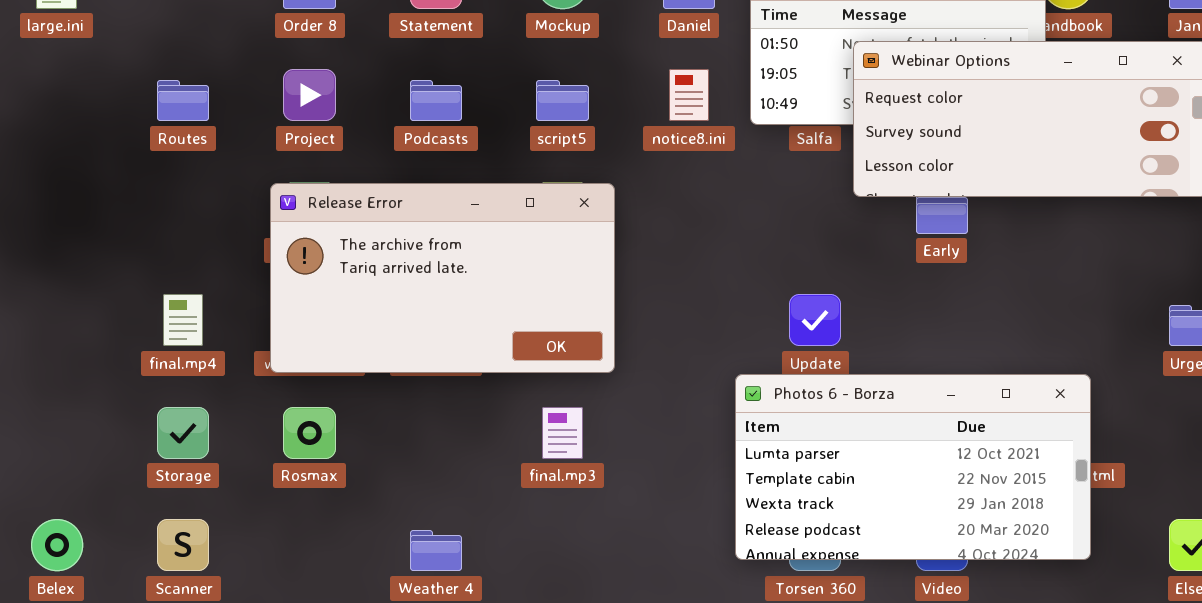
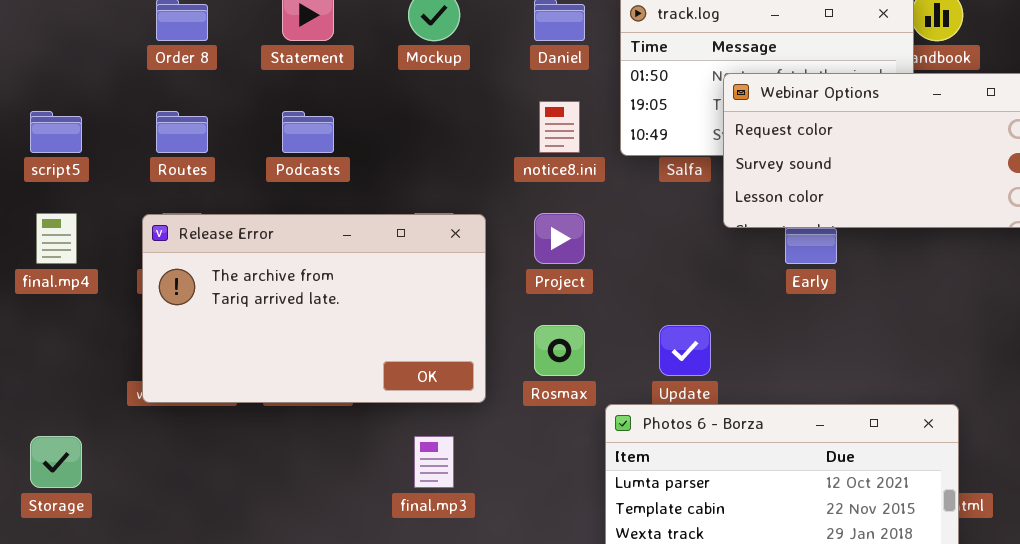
Project: [283,69,336,121] -> [534,213,585,264], moved
Routes: [157,80,209,121] -> [156,111,208,153], moved
script5: [536,80,589,121] -> [30,111,82,153], moved
final.mp4: [163,294,203,346] -> [36,213,77,264], moved
Rosmax: [283,407,336,459] -> [534,325,585,376], moved

